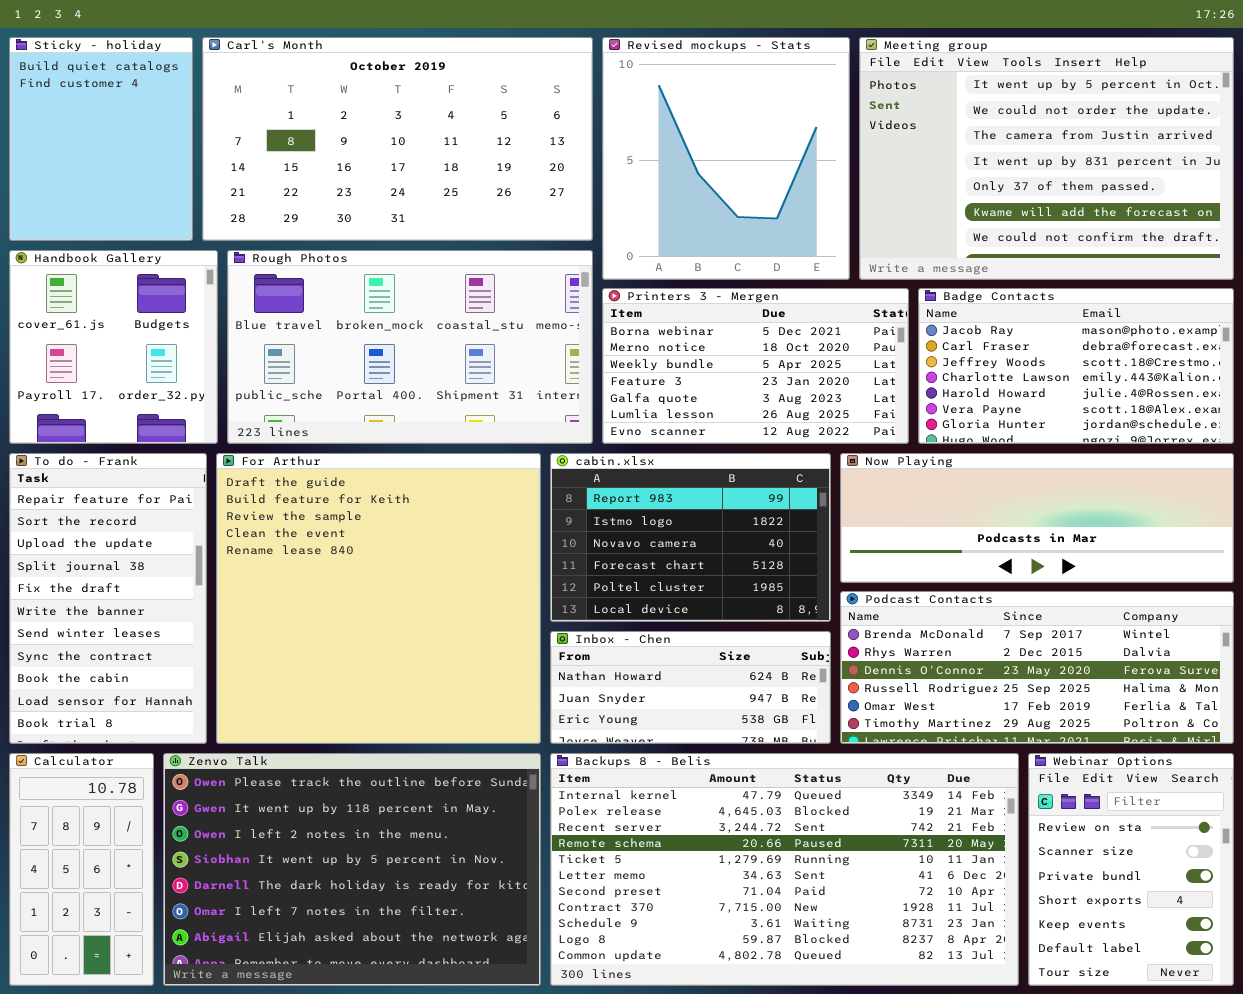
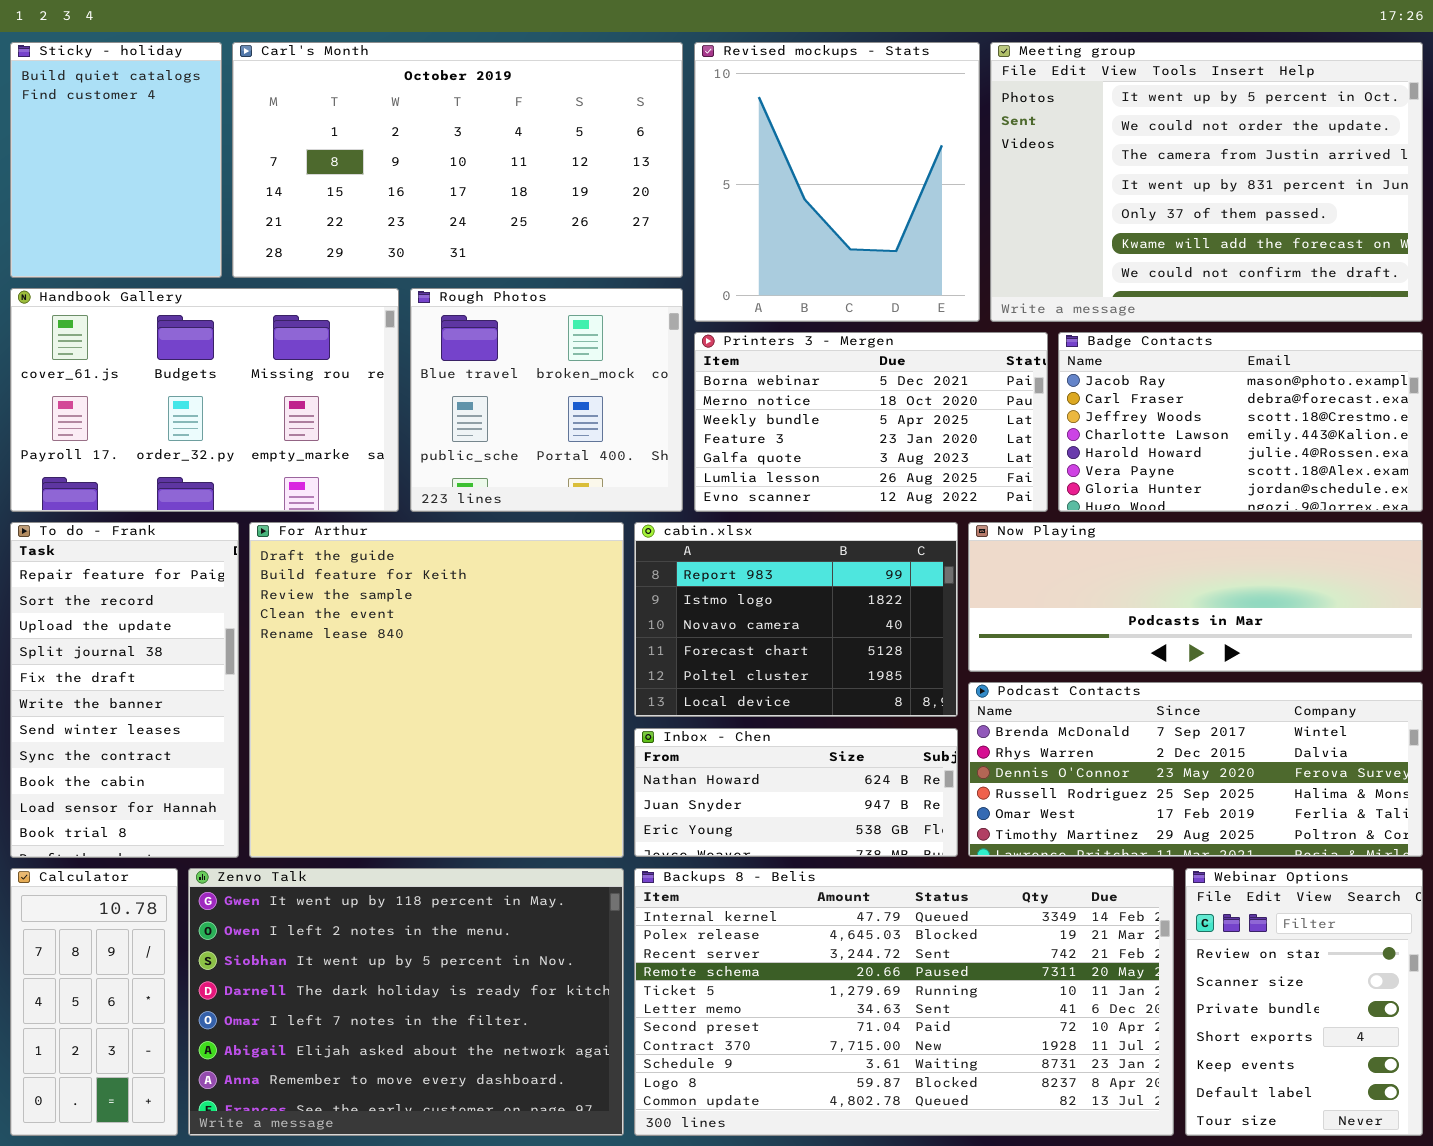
Handbook Gallery: [9,250,218,444] -> [10,288,399,512], resized
Rough Photos: [227,250,593,444] -> [410,288,683,512], resized
Zenvo Talk: [163,753,541,986] -> [188,868,624,1136], scrolled down 1 row

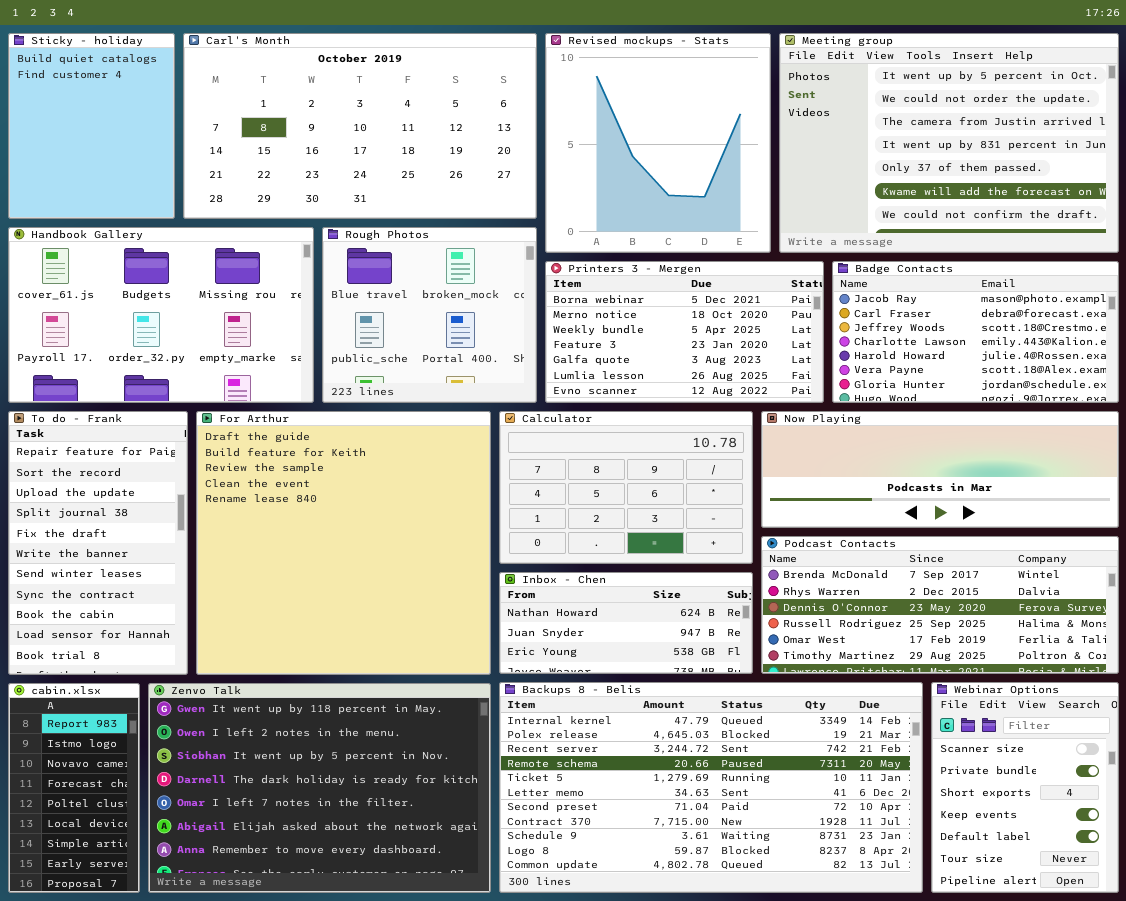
cabin.xlsx: [634,522,958,717] -> [8,683,140,893], moved, resized
Webinar Options: [1185,868,1423,1136] -> [931,682,1119,893], scrolled down 1 row
Calculator: [10,868,178,1136] -> [499,411,753,564], moved, resized

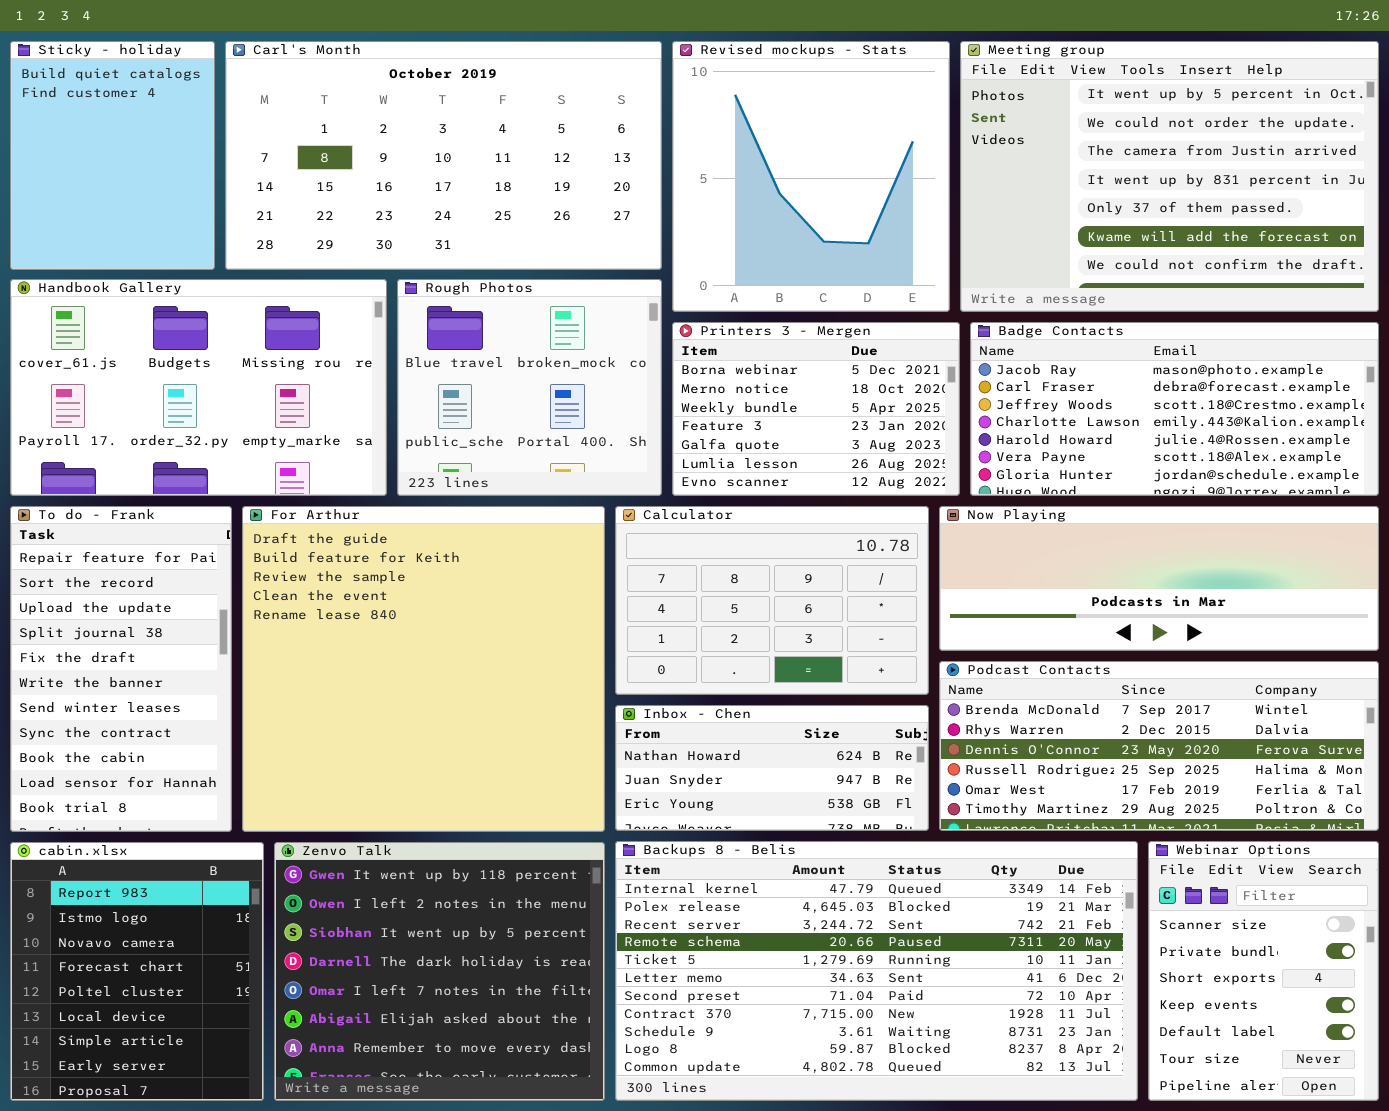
Printers 3 - Mergen: [545,261,824,403] -> [672,322,960,496], resized
Badge Contacts: [832,261,1119,403] -> [970,322,1379,496], resized
cabin.xlsx: [8,683,140,893] -> [10,842,264,1101], resized
Zenvo Talk: [148,683,491,893] -> [274,842,605,1101], resized

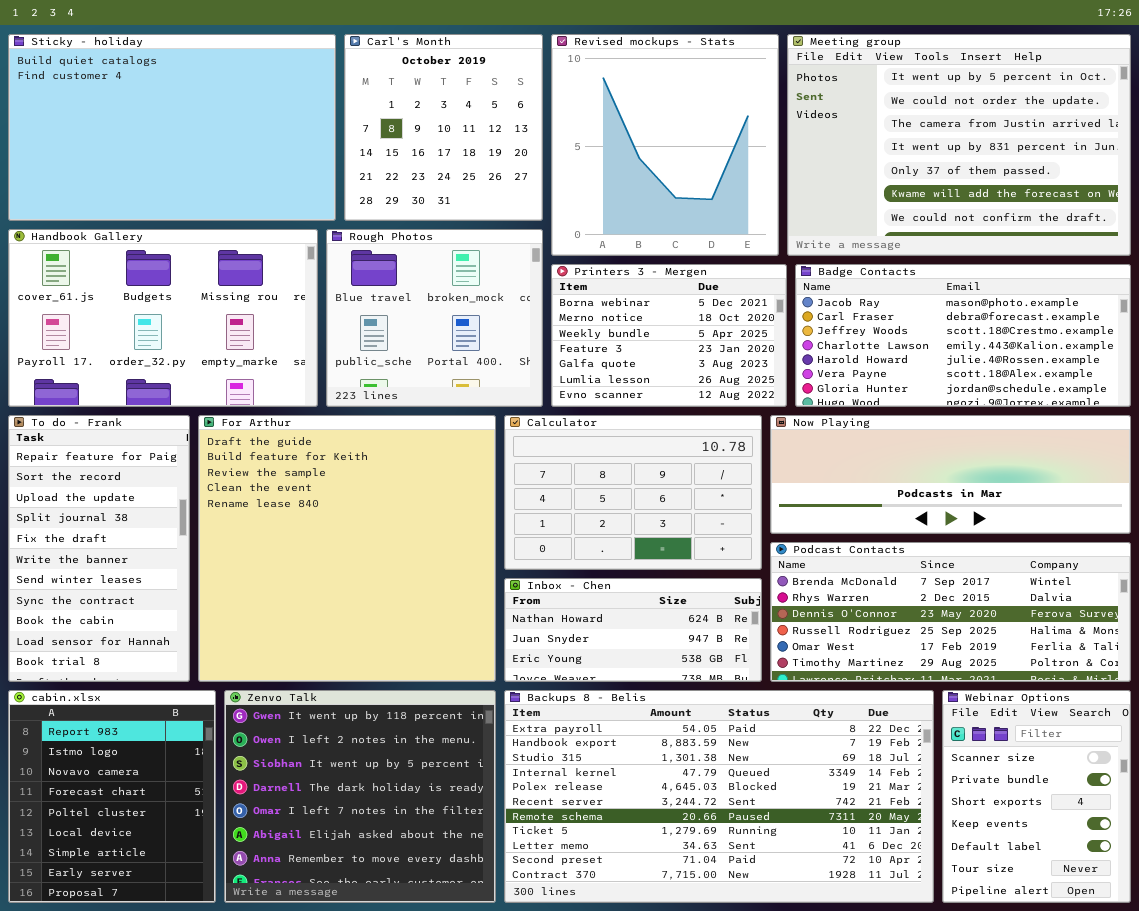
Sticky - holiday: [10,41,215,270] -> [8,34,336,221], resized
Carl's Month: [225,41,662,270] -> [344,34,543,221], resized
Backups 8 - Belis: [615,841,1138,1101] -> [504,690,934,903], scrolled up 3 rows

